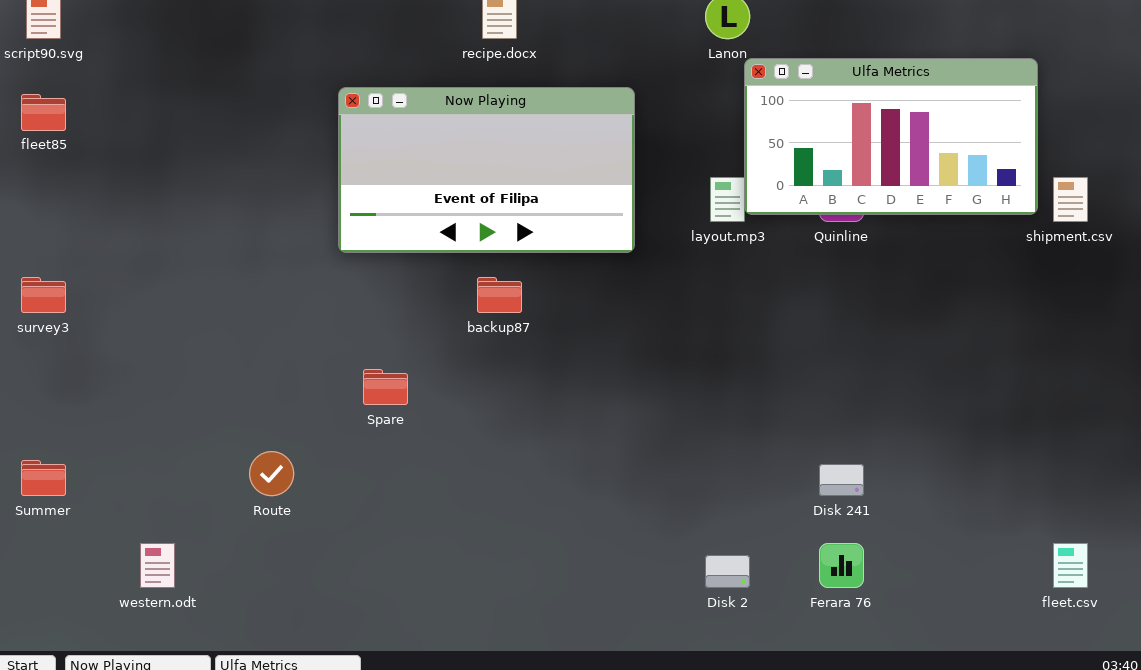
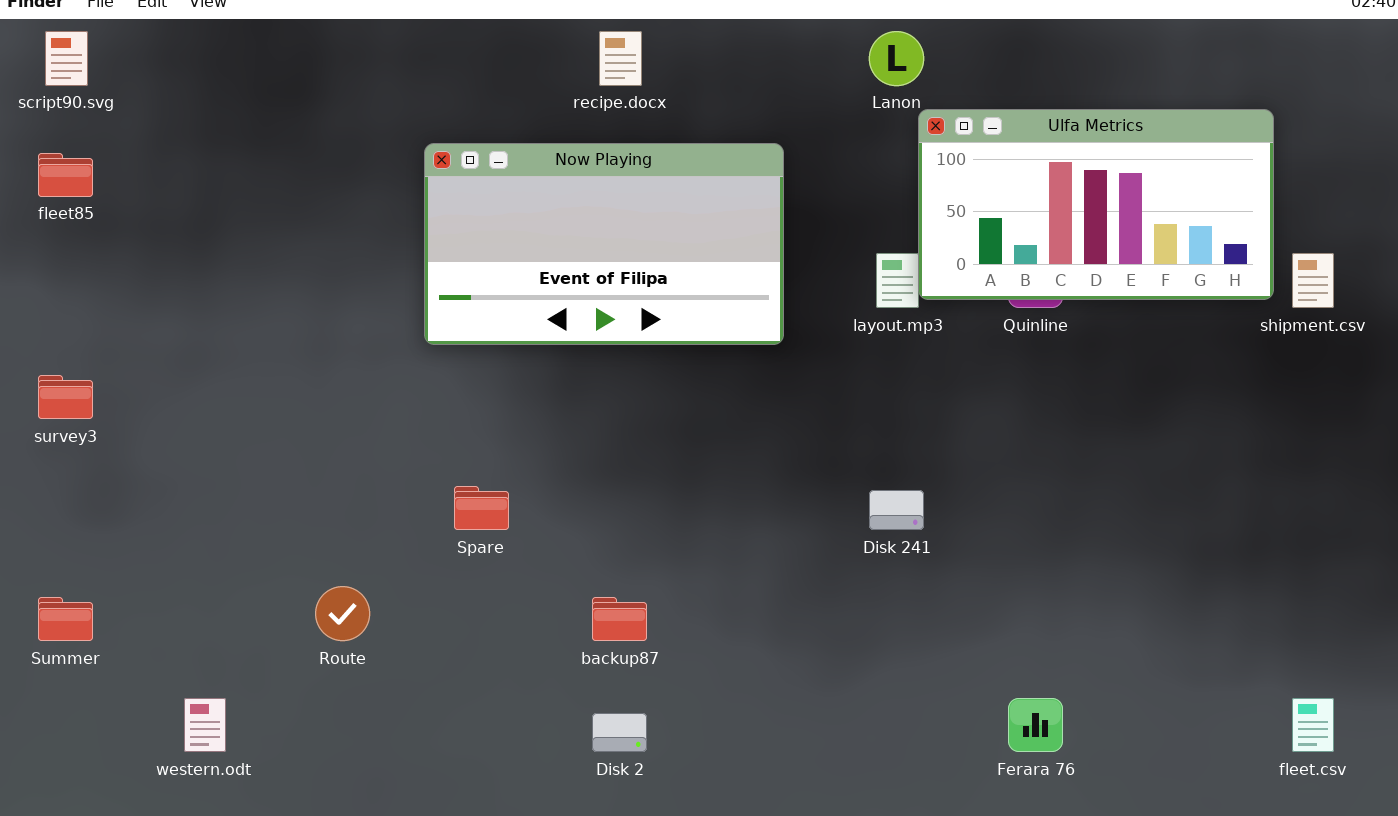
backup87: [477,277,522,313] -> [592,597,647,641], moved
Disk 241: [819,464,864,496] -> [869,490,924,530], moved
Disk 2: [705,555,750,588] -> [592,713,647,752], moved

